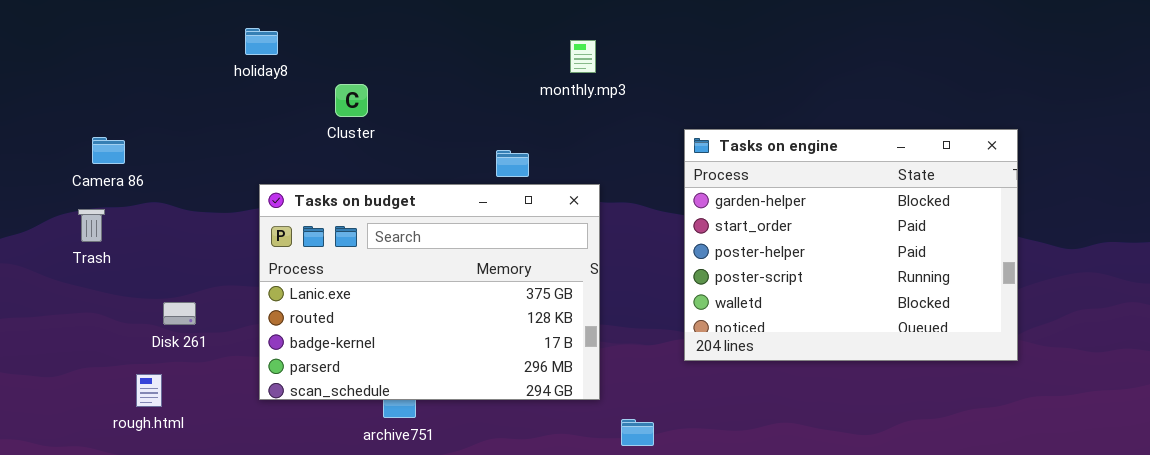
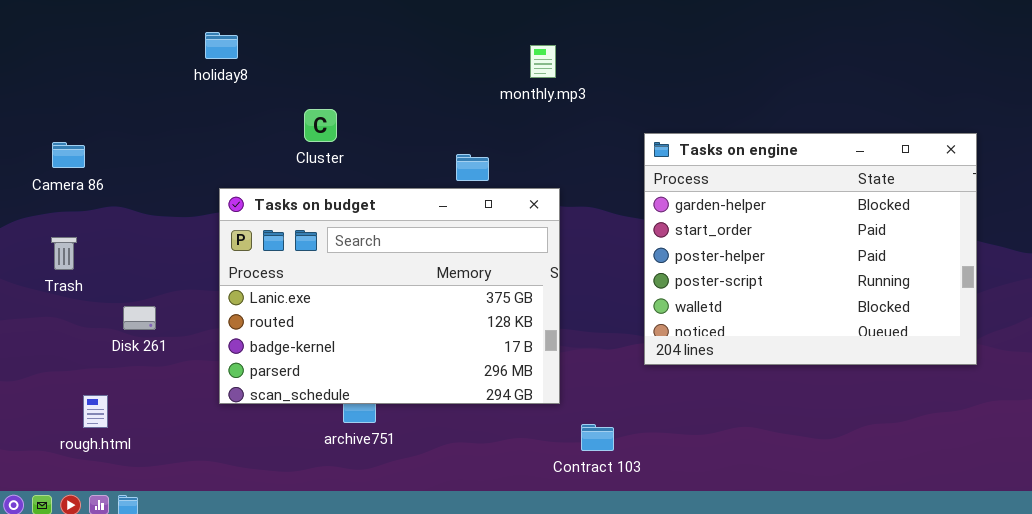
Cluster: [335,84,368,117] -> [304,109,337,142], moved
Trash: [78,209,105,242] -> [51,237,77,270], moved
rough.html: [136,374,162,407] -> [83,395,108,428], moved

